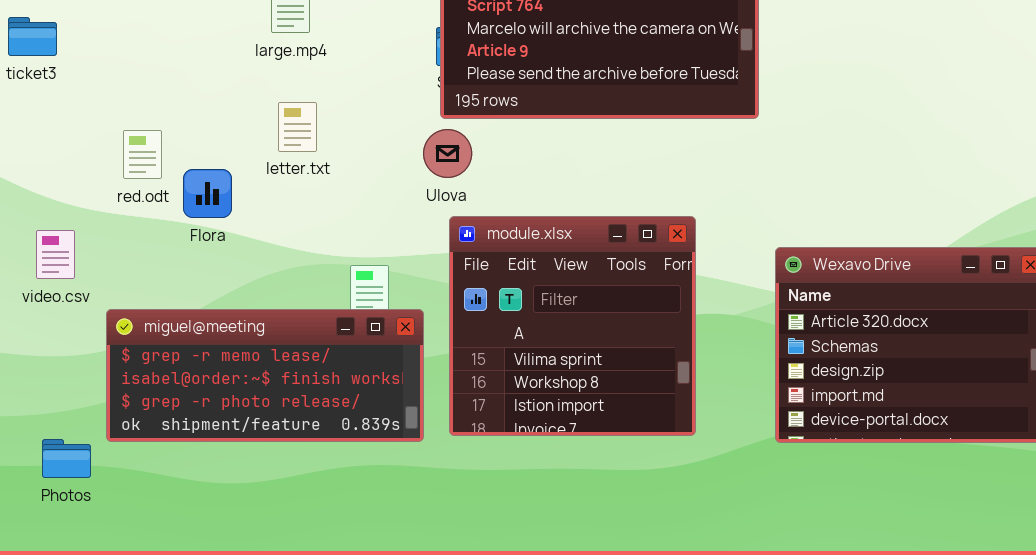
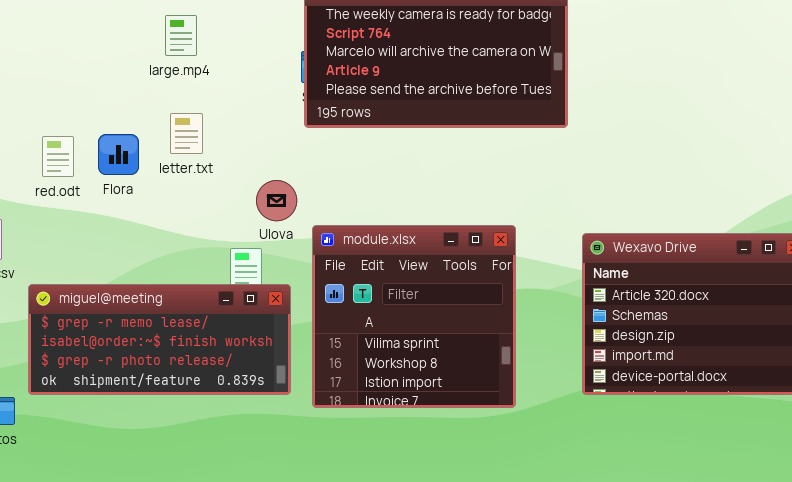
Ulova: [423,129,472,178] -> [256,180,297,221], moved
Flora: [183,169,232,218] -> [98,134,139,175], moved
module.xlsx: [449,216,696,436] -> [312,225,516,408], moved

